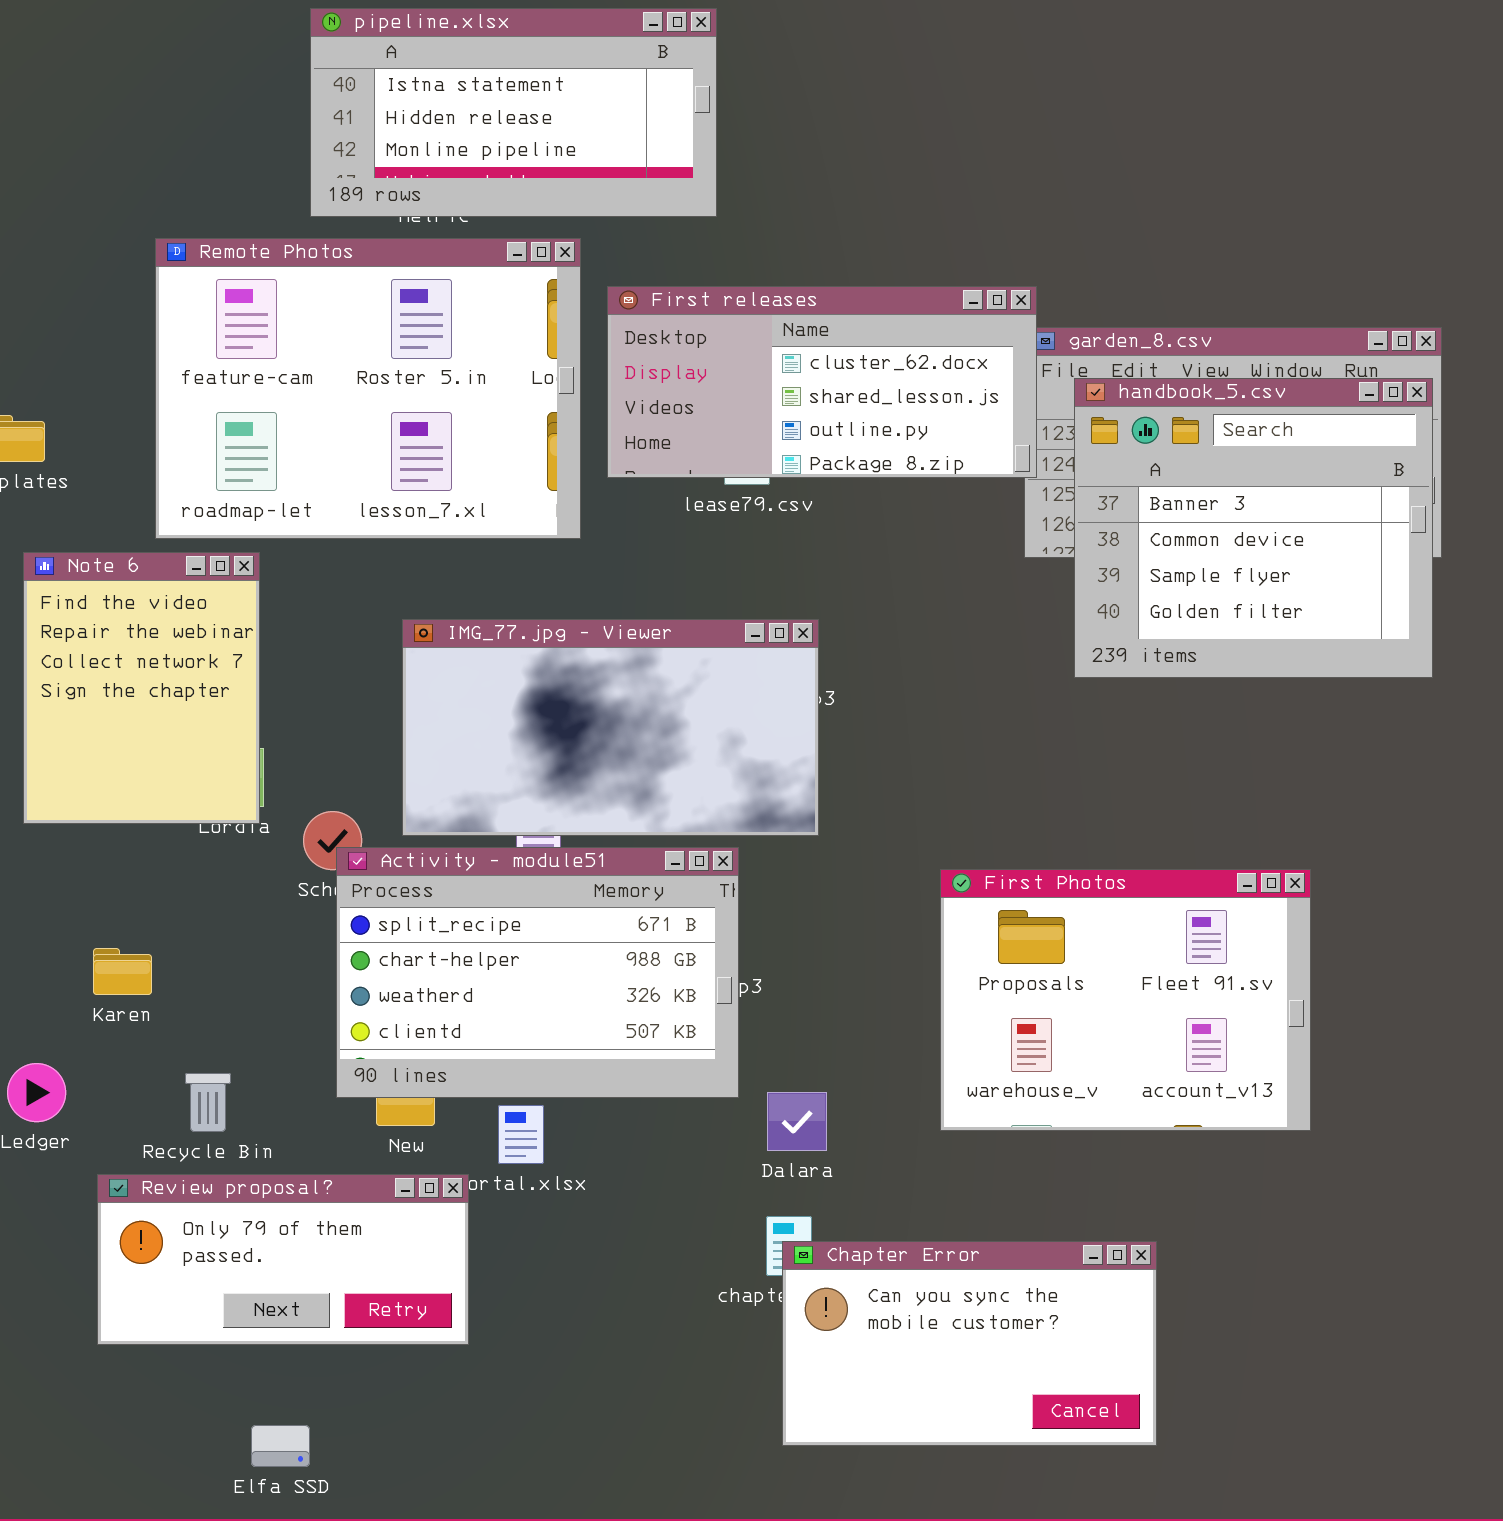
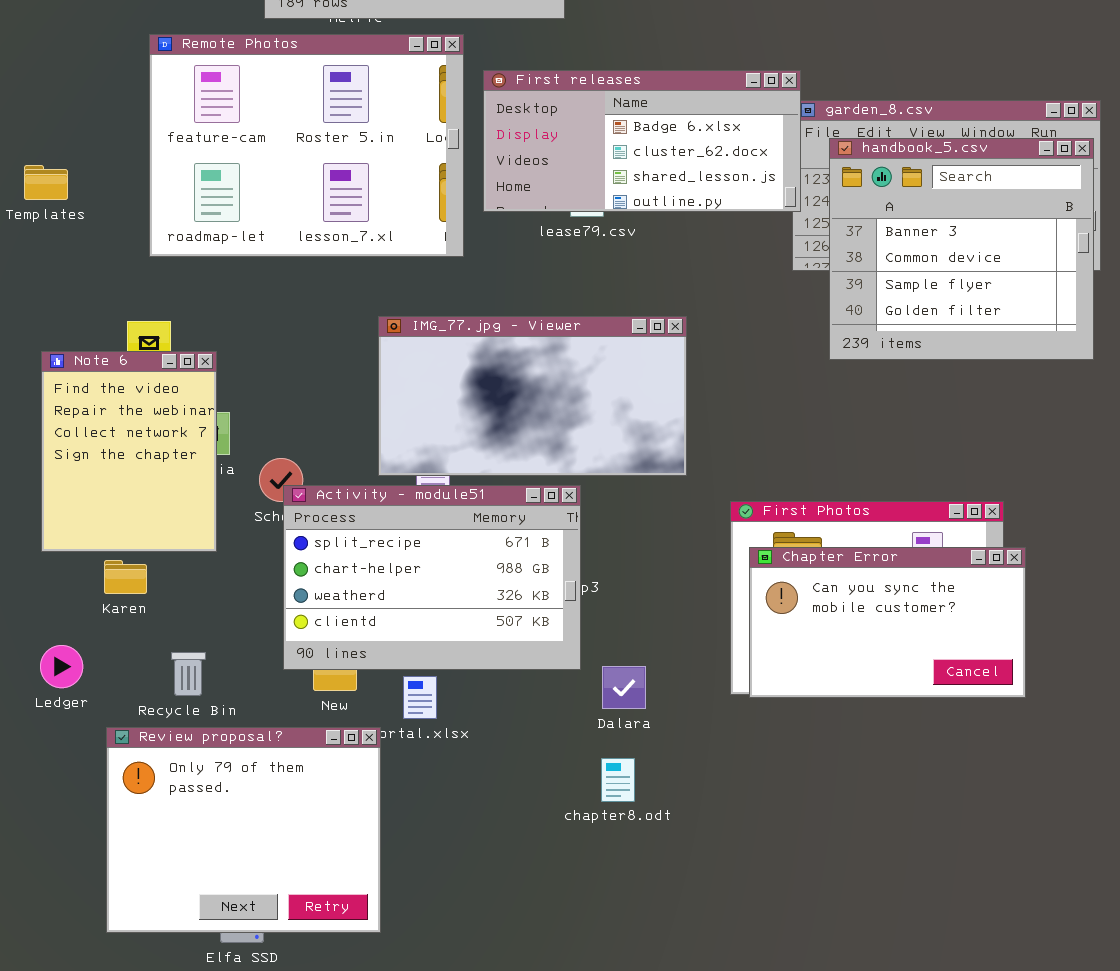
First releases: [607,286,1037,478] -> [483,70,801,212], scrolled up 1 row
Note 6: [23,552,260,824] -> [41,351,217,552], moved
IMG_77.jpg - Viewer: [402,619,819,836] -> [378,316,687,476], moved
Review proposal?: [97,1174,469,1345] -> [106,727,381,933], resized
Chapter Error: [782,1241,1157,1446] -> [749,547,1026,698], moved

